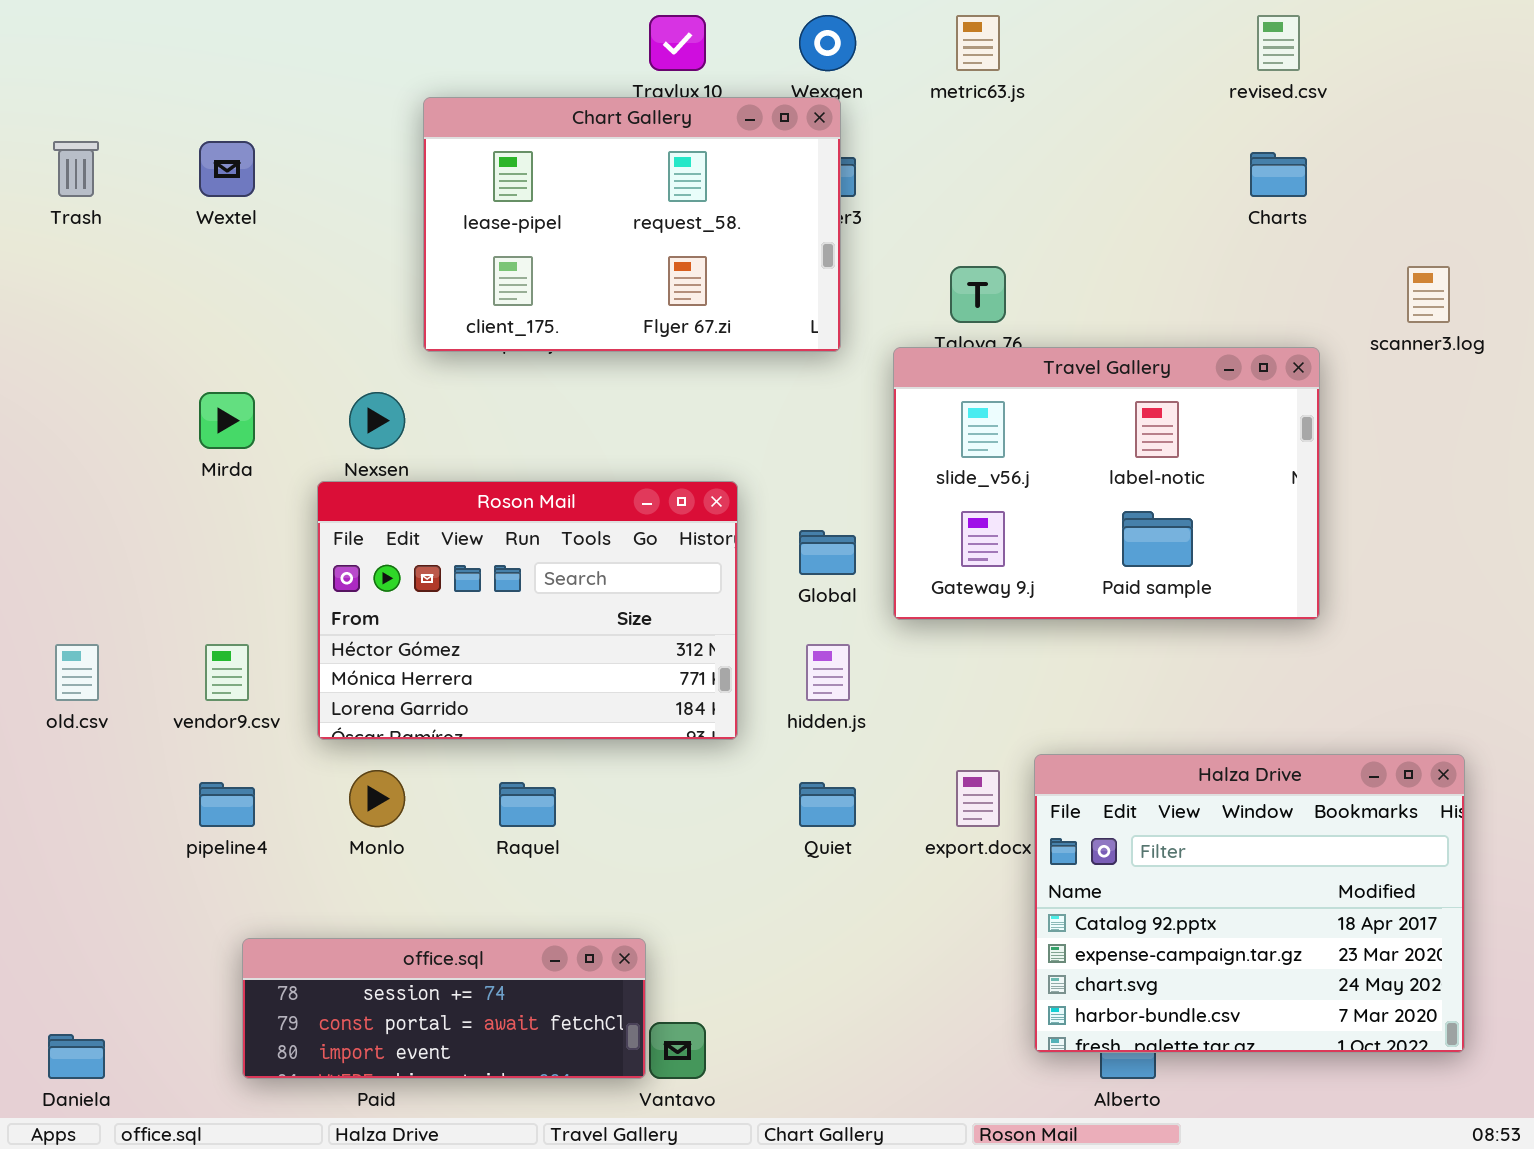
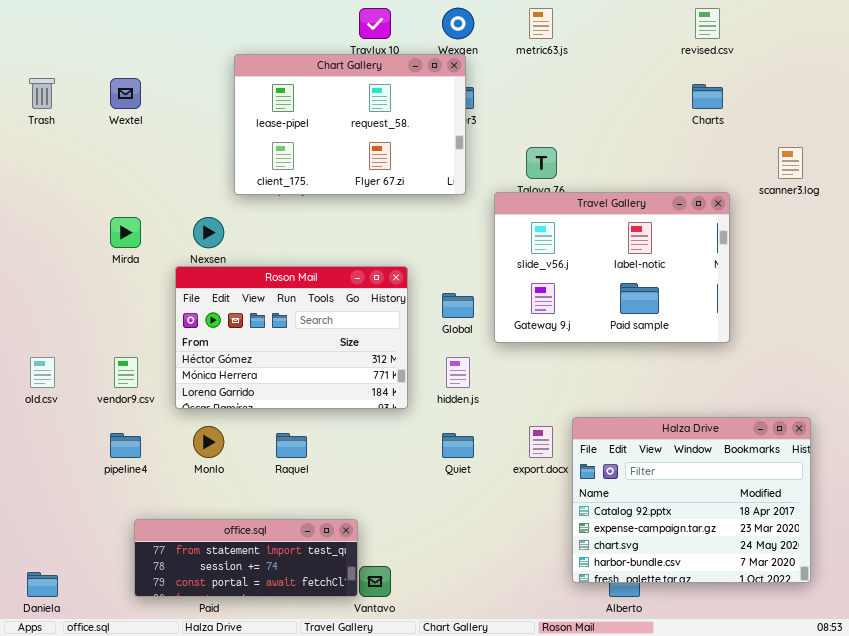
office.sql: [242,938,646,1079] -> [134,519,358,597], scrolled up 1 row

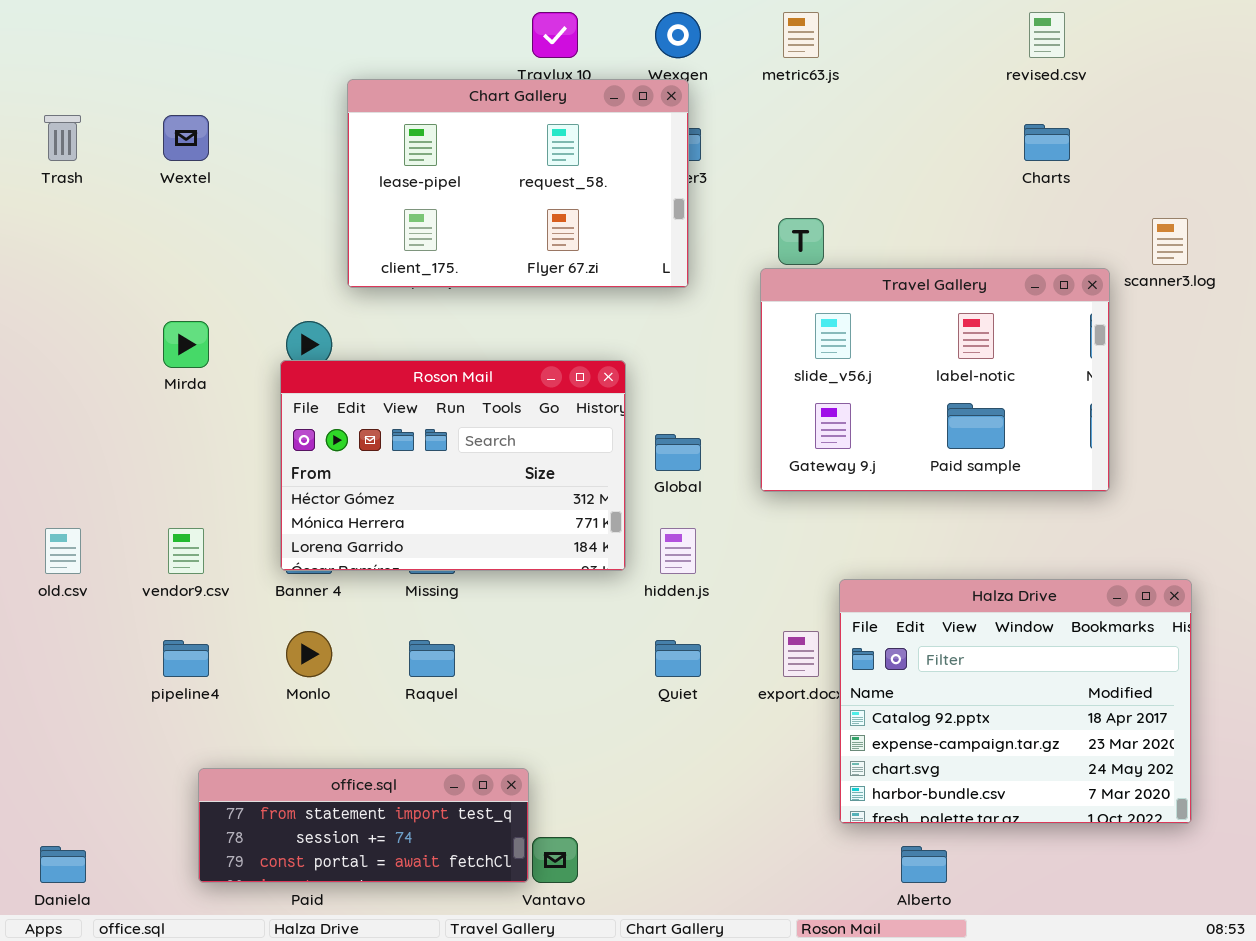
Travel Gallery: [494,192,730,343] -> [760,268,1110,492], moved
Roson Mail: [175,266,408,409] -> [280,360,626,571], moved
Halza Drive: [572,417,811,583] -> [839,579,1192,824], moved

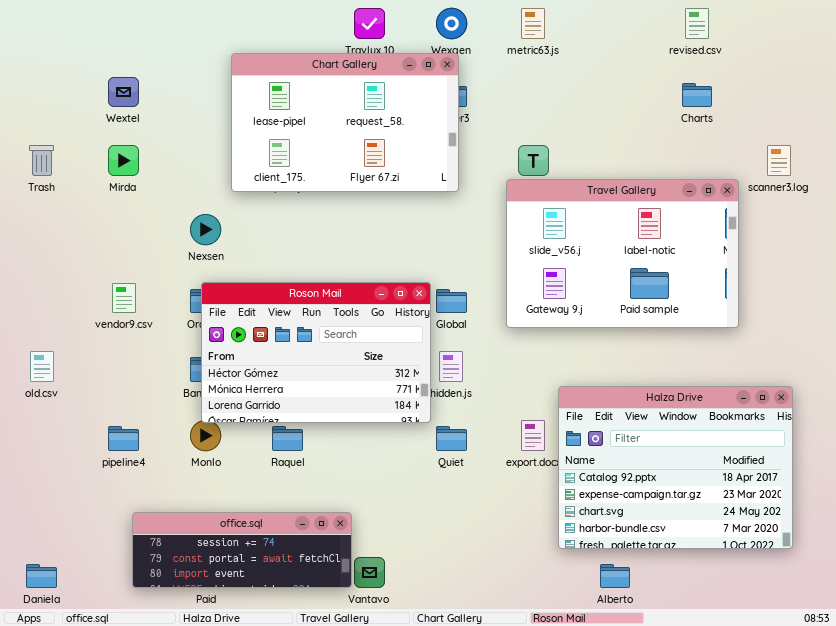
Trash: [44,115,81,161] -> [29,145,54,176], moved
Mirda: [163,321,209,368] -> [108,145,139,176], moved
Roson Mail: [280,360,626,571] -> [201,282,431,423], moved
vendor9.csv: [168,528,204,574] -> [112,283,136,313], moved
office.sql: [198,768,529,883] -> [132,512,352,588], scrolled down 1 row

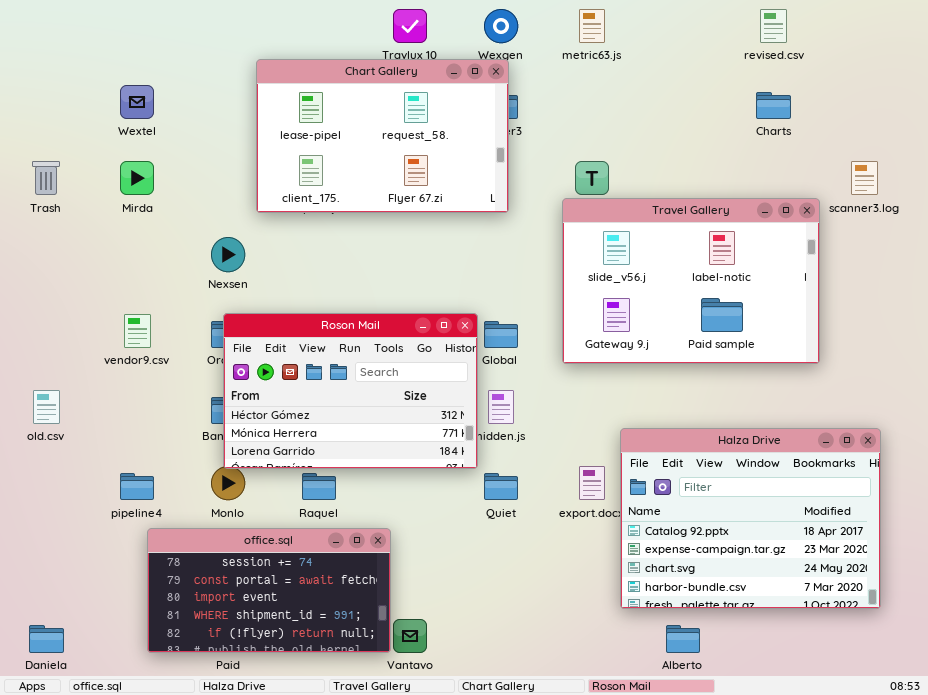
office.sql: [132,512,352,588] -> [147,528,391,653], resized

